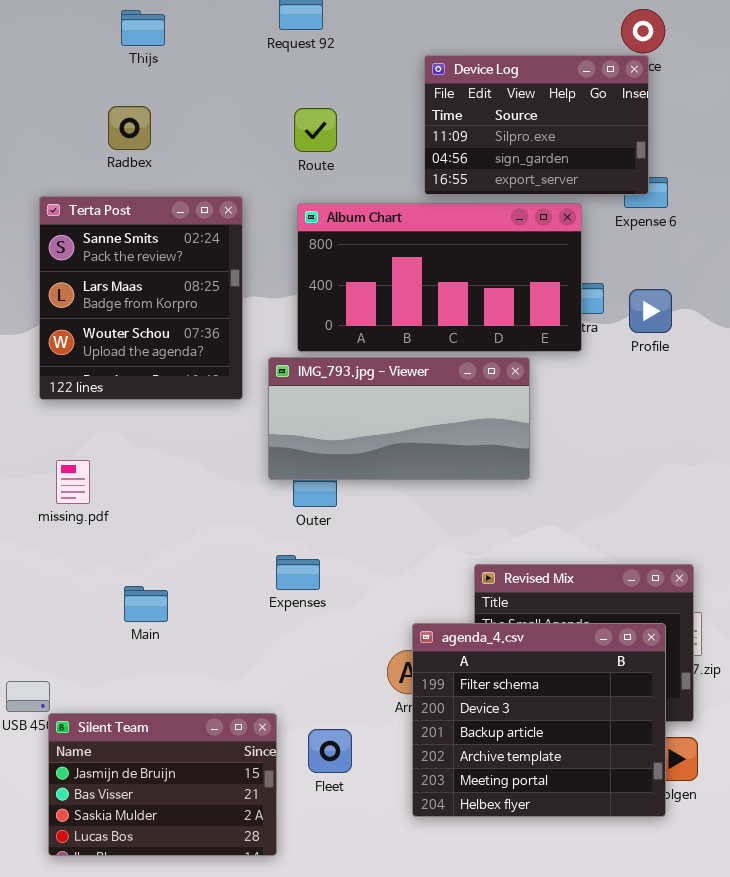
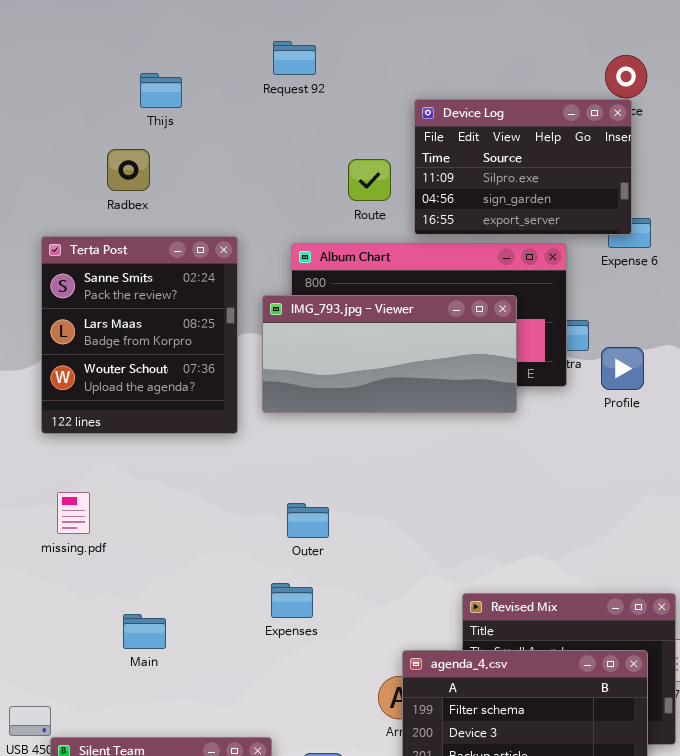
Thijs: [121,10,165,46] -> [140,73,182,108], moved
Route: [294,108,337,152] -> [348,159,391,201], moved
Profile: [629,289,672,333] -> [601,347,644,390], moved
IMG_793.jpg - Viewer: [268,357,530,480] -> [262,295,517,413], moved

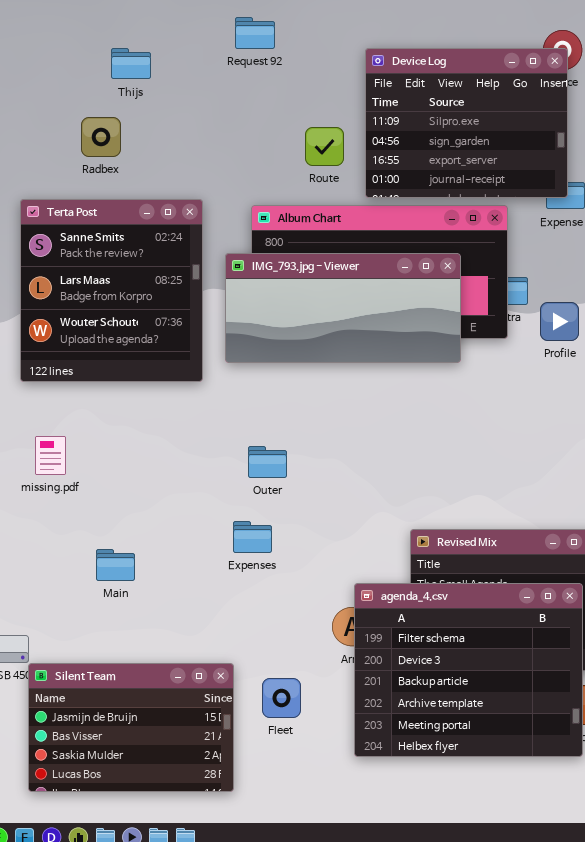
Device Log: [414,99,632,235] -> [365,48,568,198], resized

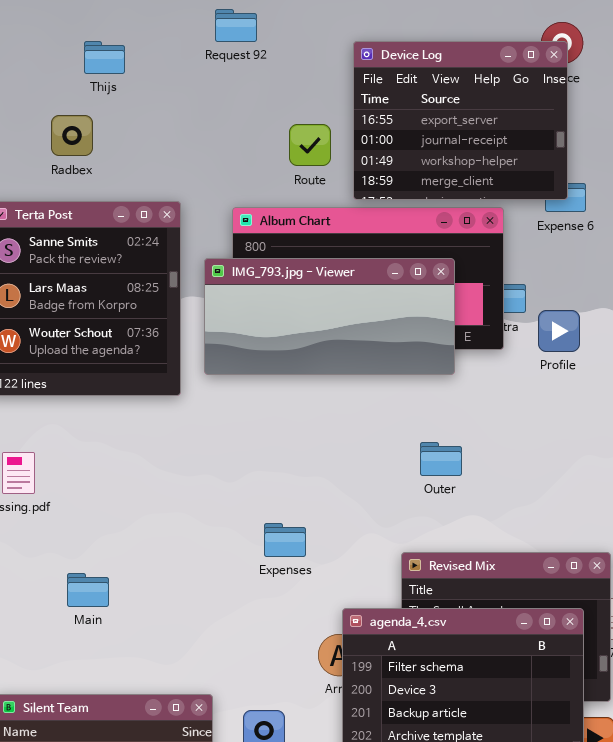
Device Log: [365,48,568,198] -> [353,41,568,200], scrolled down 2 rows
Outer: [248,446,287,478] -> [420,442,462,476], moved
Expenses: [233,521,272,553] -> [264,523,306,557], moved

